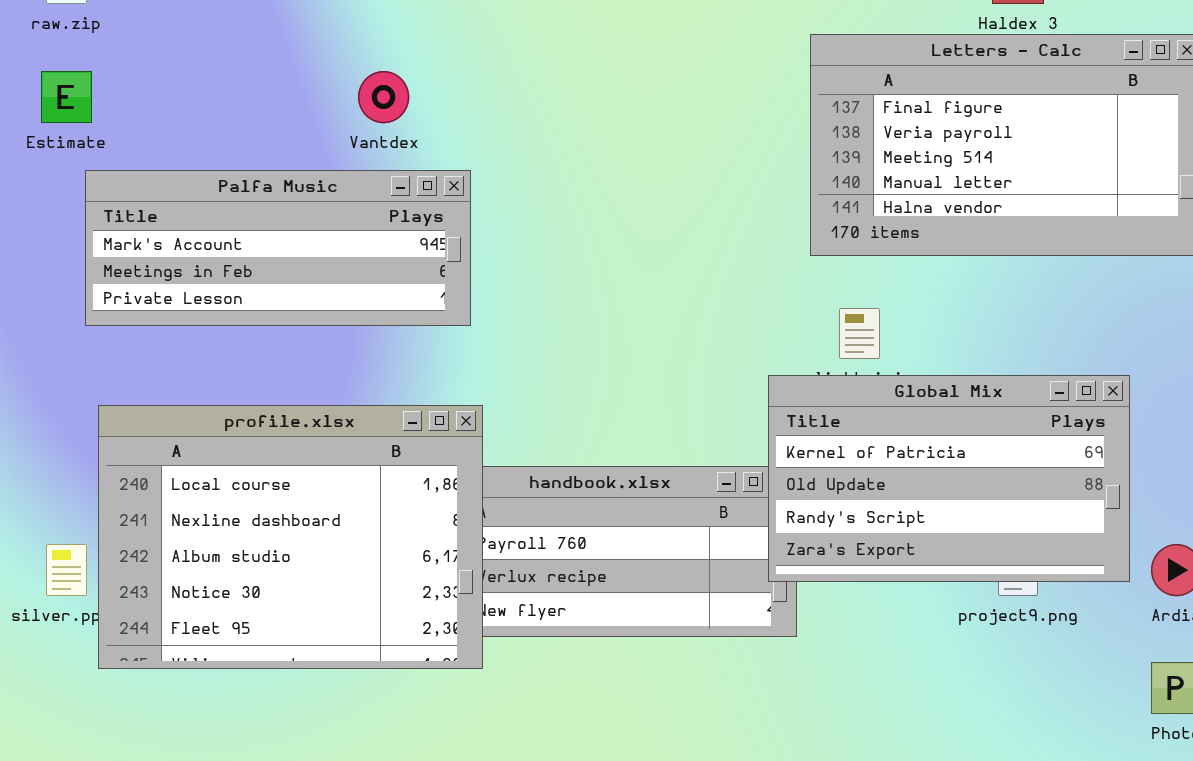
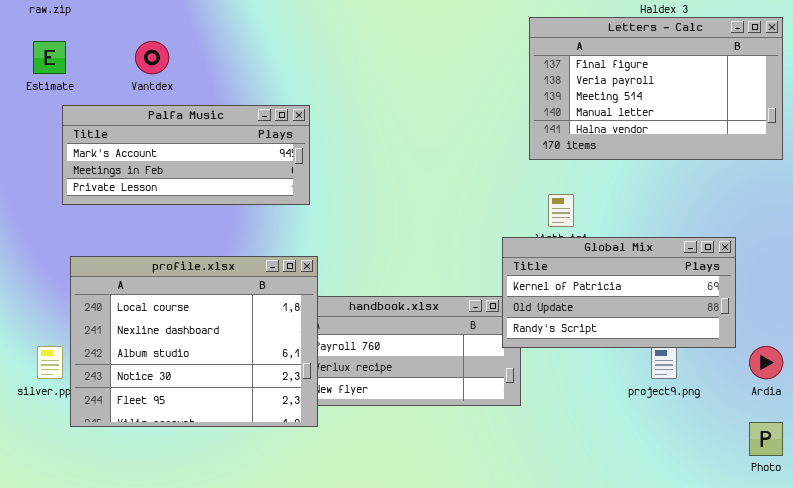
Vantdex: [358,71,409,123] -> [135,41,169,74], moved
Global Mix: [768,375,1130,582] -> [502,237,736,348], resized

